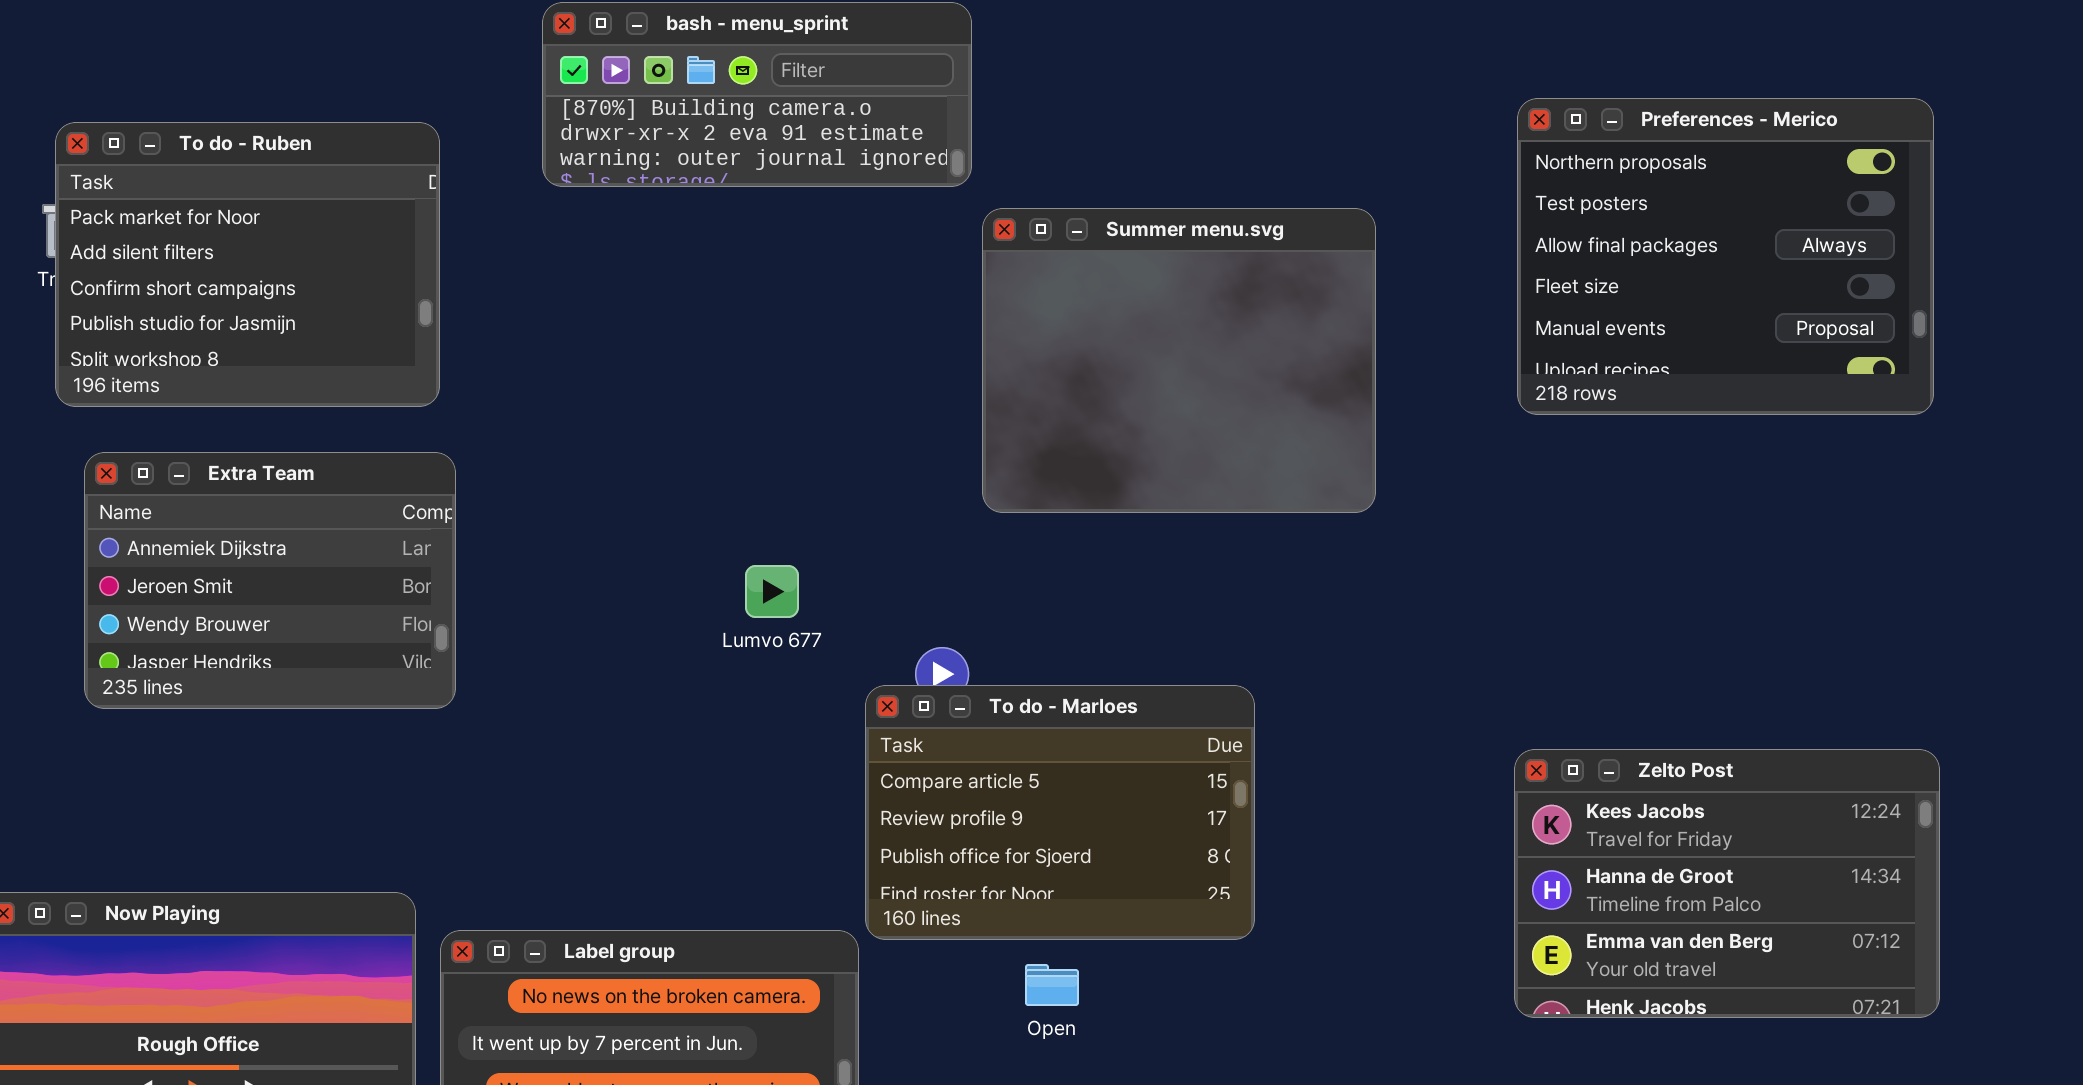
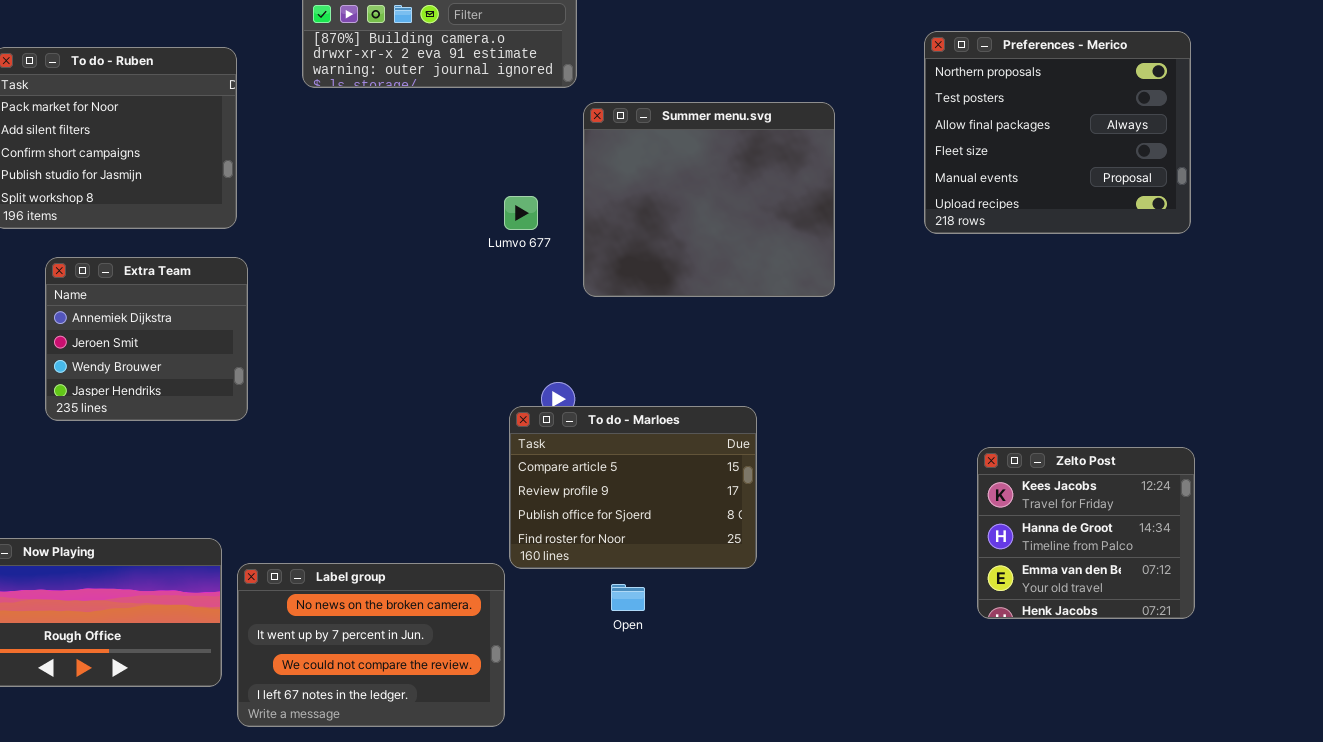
Extra Team: [84,452,456,709] -> [45,257,248,421], resized
Lumvo 677: [745,565,799,618] -> [504,196,538,230], moved
Zelto Post: [1514,749,1940,1018] -> [977,447,1195,619], resized

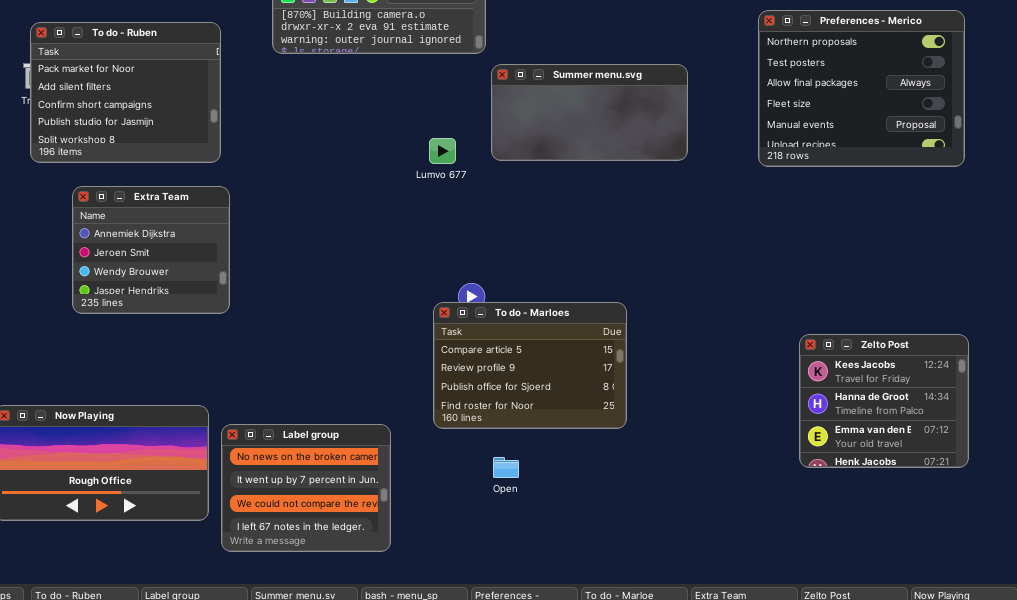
Summer menu.svg: [583,102,835,297] -> [491,64,688,161], resized
Label group: [237,563,505,727] -> [221,424,391,552], resized
Open: [611,584,645,611] -> [493,457,519,478], moved

